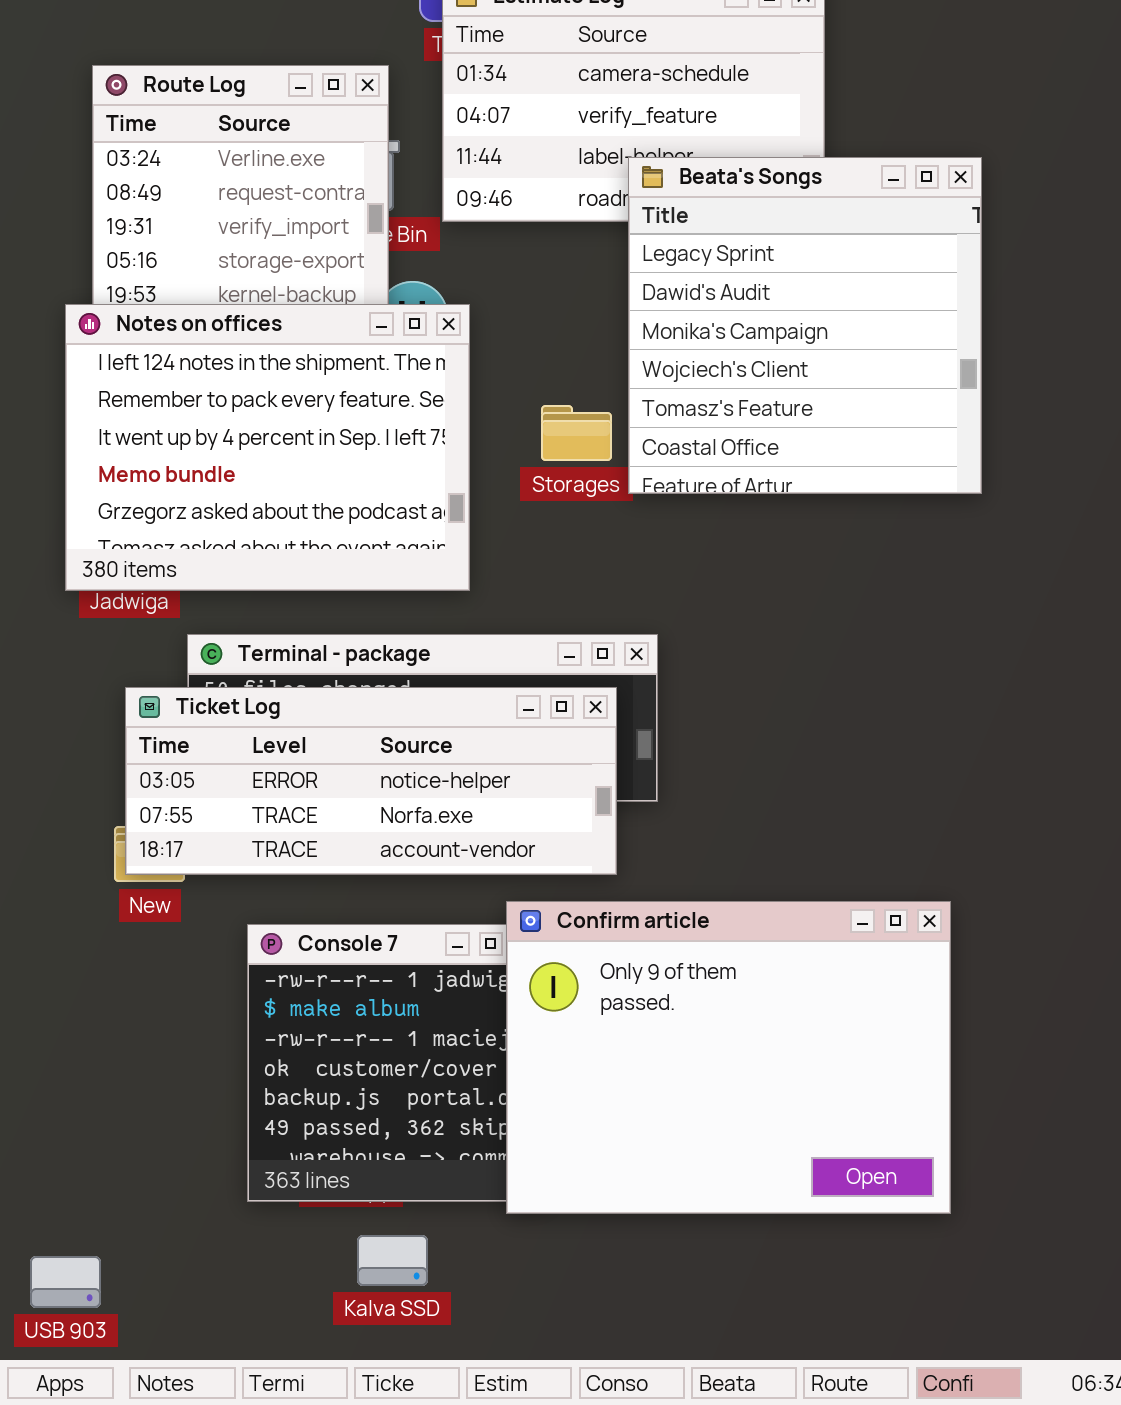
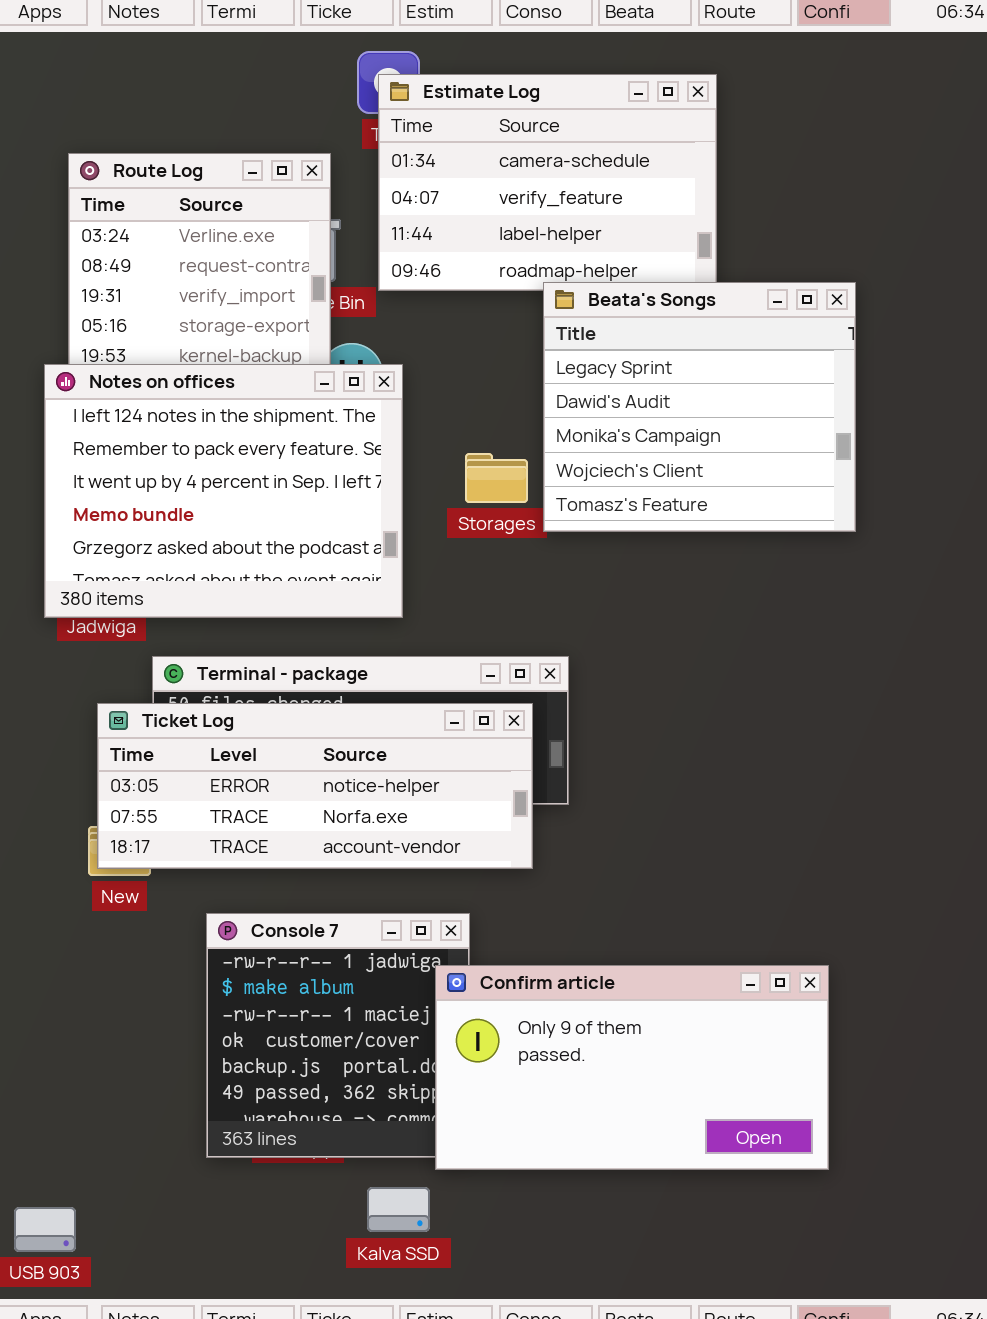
Beata's Songs: [628,157,982,494] -> [543,282,856,532], resized
Confirm article: [506,901,951,1214] -> [435,965,829,1170], resized
Kalva SSD: [357,1235,428,1286] -> [367,1187,430,1232], moved

